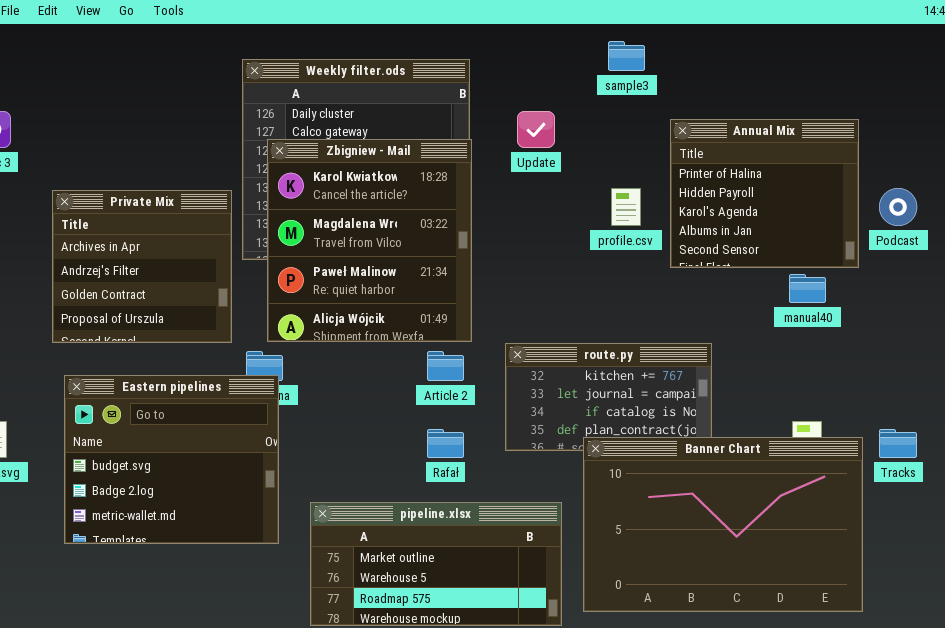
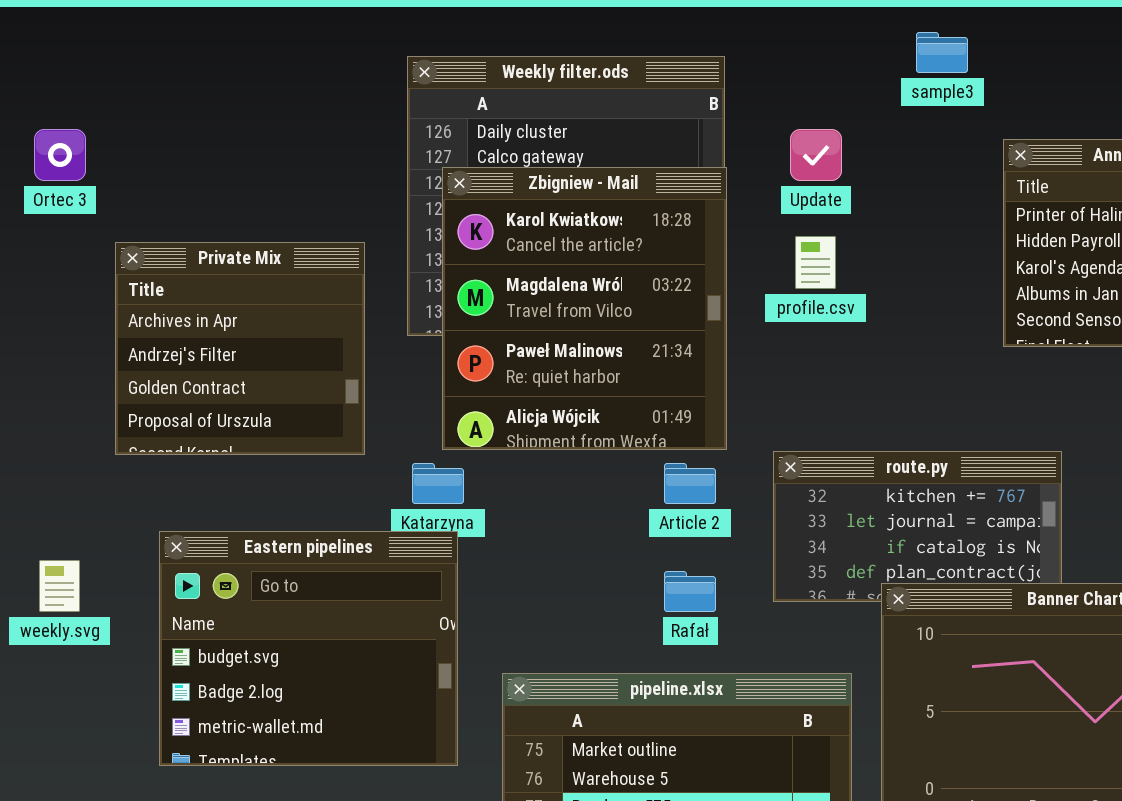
profile.csv: [611,188,641,226] -> [795,236,836,289], moved
Private Mix: [52,190,232,343] -> [115,242,365,455], moved
Eastern pipelines: [64,375,279,544] -> [159,531,458,766], moved

